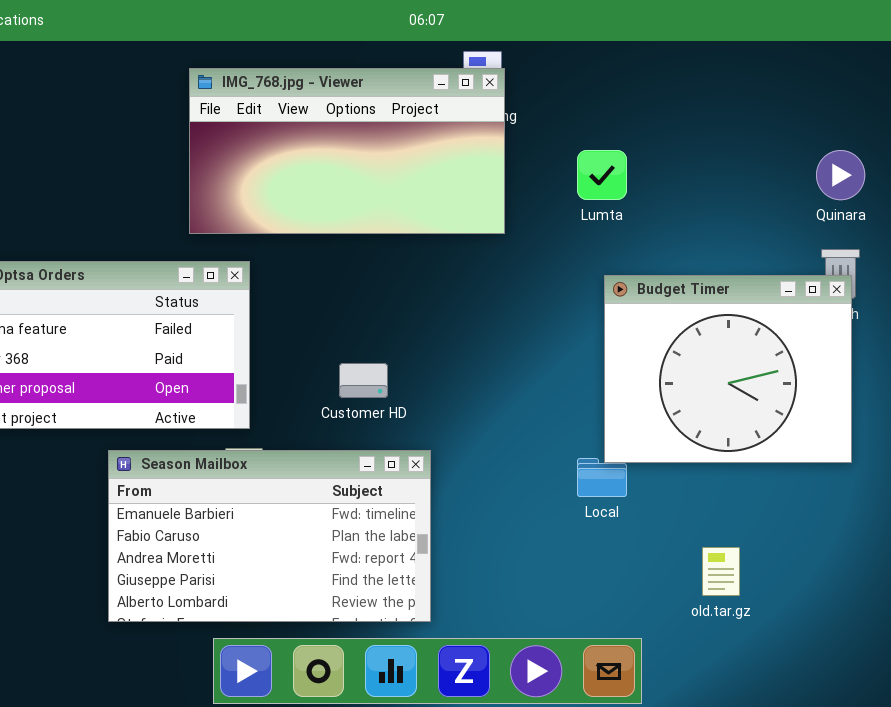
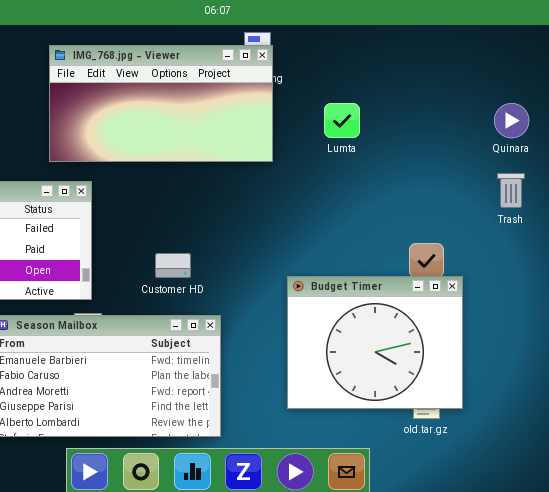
Budget Timer: [604,275,852,463] -> [287,276,463,409], moved

